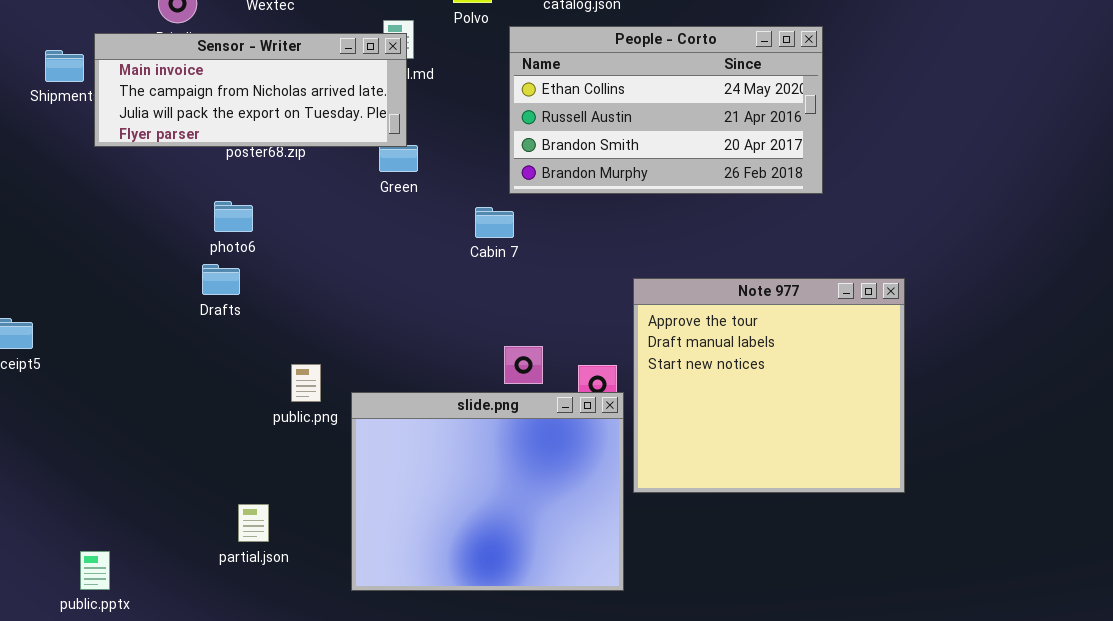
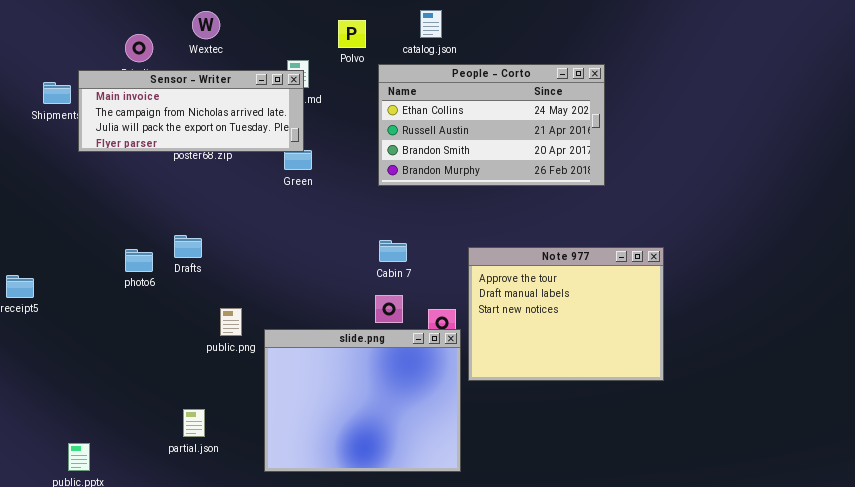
photo6: [214,201,253,232] -> [125,249,153,272], moved
Cabin 7: [475,207,514,238] -> [379,240,407,262], moved
Drafts: [202,264,240,295] -> [174,235,202,258], moved
Note 977: [633,278,905,493] -> [468,247,664,381], resized

